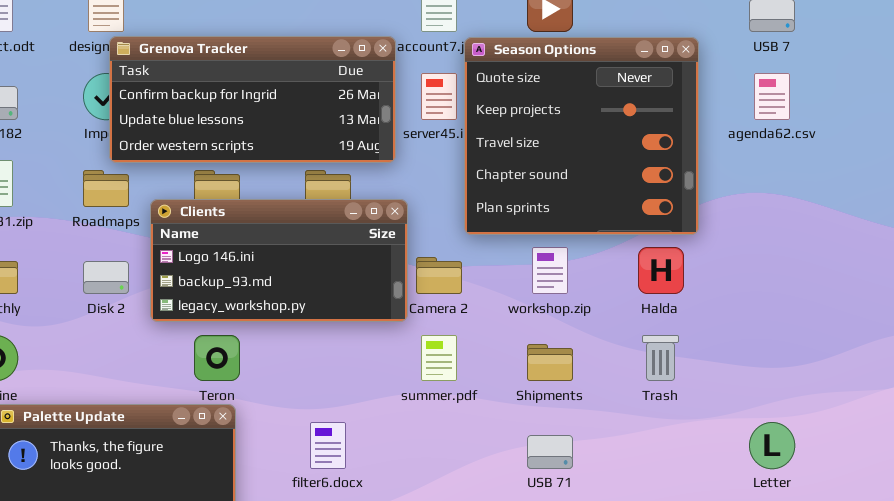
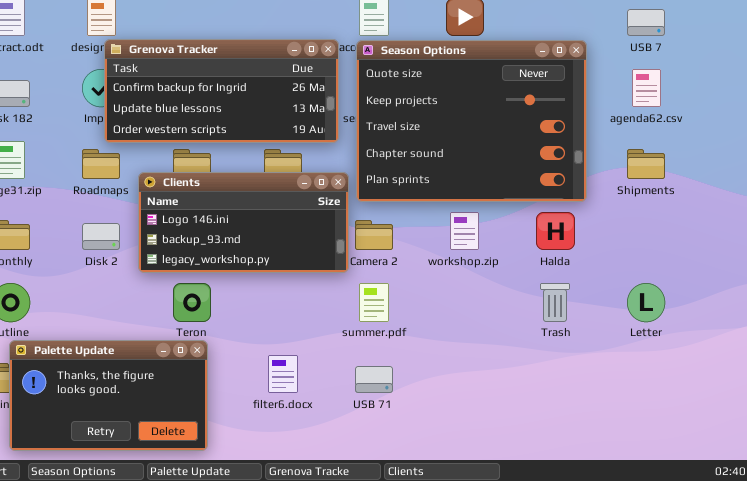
Season Options: [464,37,699,235] -> [356,40,587,202], resized
Shipments: [527,344,573,381] -> [627,149,665,179], moved
Letter: [749,422,795,469] -> [627,283,665,322], moved
USB 71: [527,435,573,469] -> [355,366,393,393], moved

